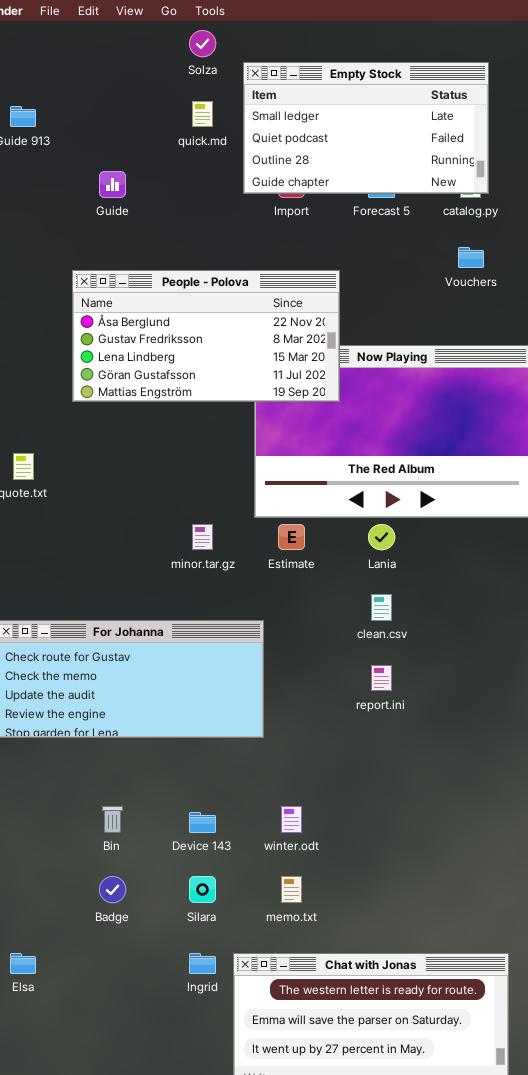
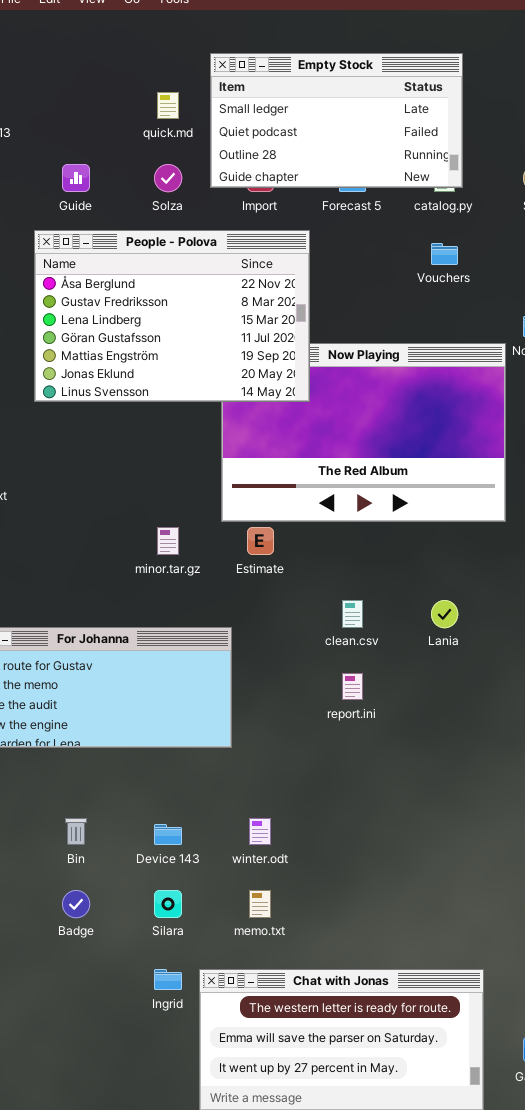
Solza: [189,30,216,57] -> [154,164,182,192], moved
People - Polova: [72,270,340,402] -> [34,230,310,402], resized
Lania: [368,524,395,550] -> [431,600,458,628], moved

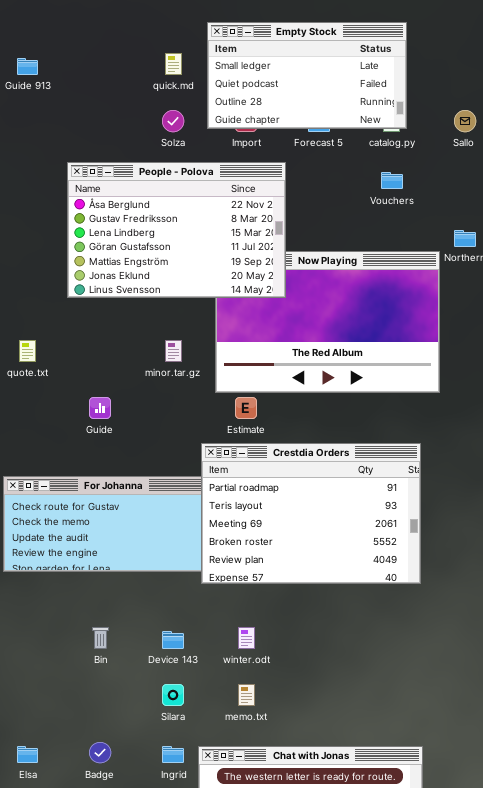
Guide: [62,164,90,192] -> [89,397,111,419], moved
minor.tar.gz: [157,527,179,555] -> [165,340,182,362], moved
Crestdia Orders: none -> [201,443,421,584], opened
Badge: [62,890,90,918] -> [89,742,111,763], moved

